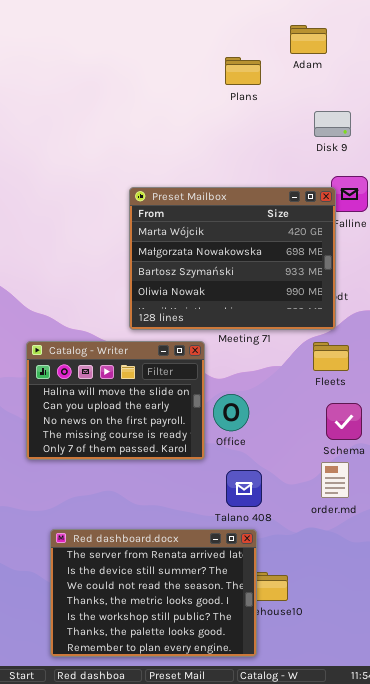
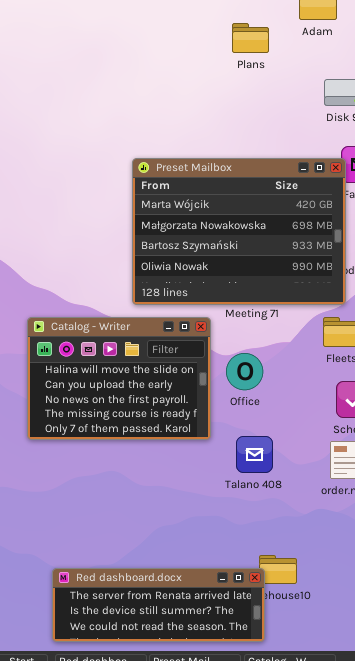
Office: [213,394,249,431] -> [226,353,263,390], moved
Talano 408: [226,470,262,507] -> [236,436,273,473], moved
Red dashboard.docx: [50,529,257,657] -> [52,568,265,642], resized

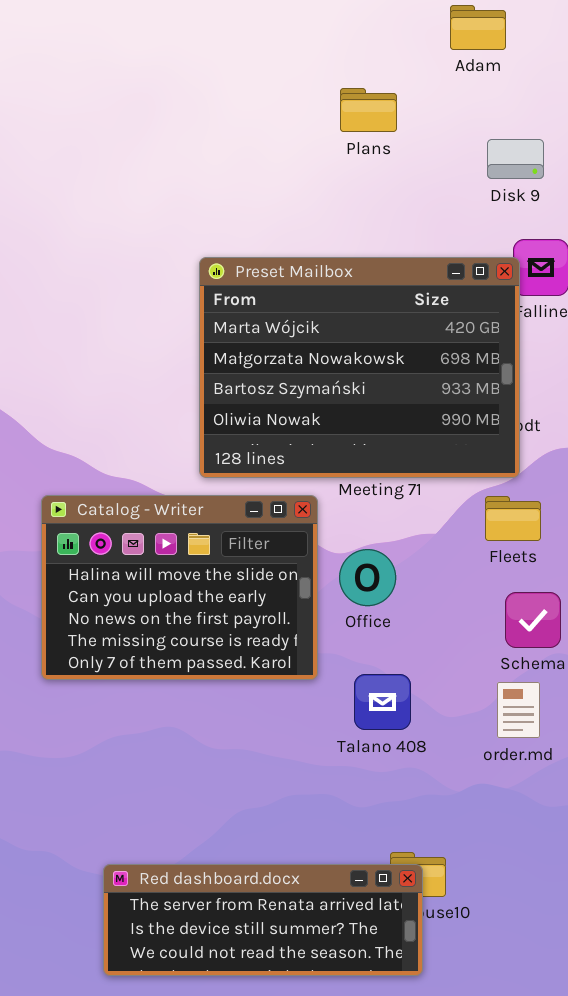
Plans: [232,23,269,53] -> [340,88,397,132], moved
Red dashboard.docx: [52,568,265,642] -> [103,864,423,976], moved

